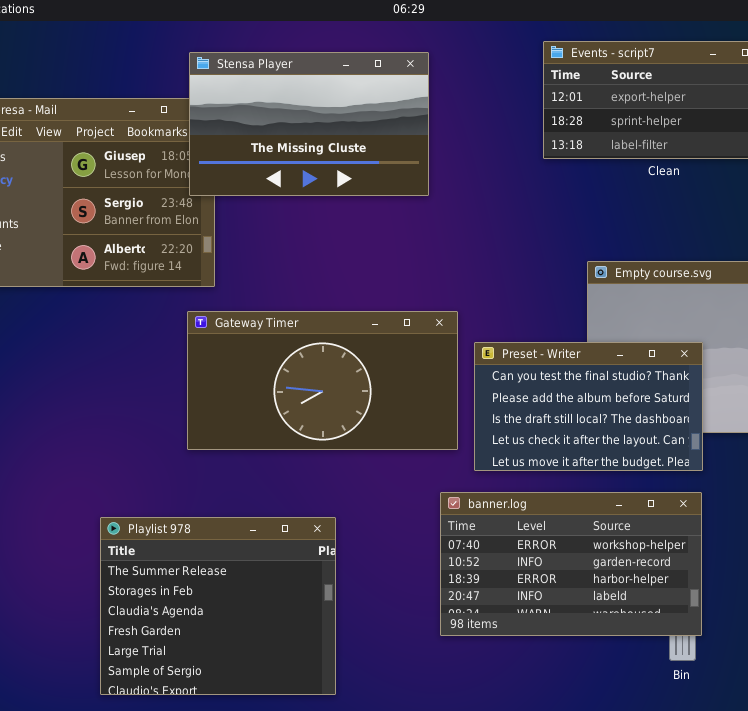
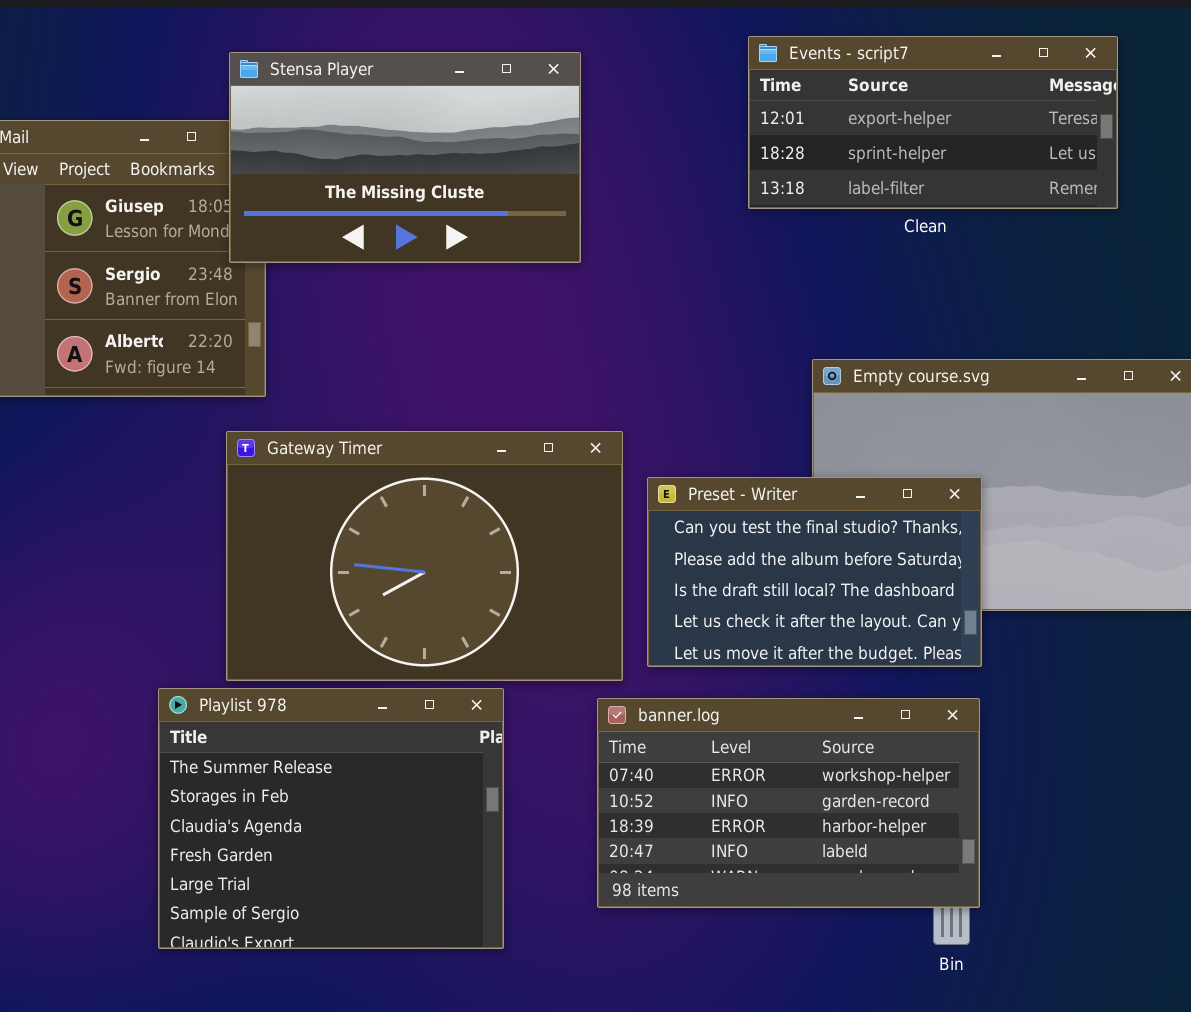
Gateway Timer: [187,311,458,450] -> [226,431,623,681], resized
Playlist 978: [100,517,336,695] -> [158,688,504,949], moved

